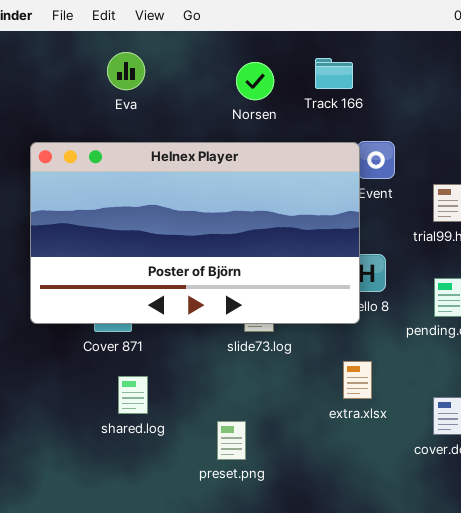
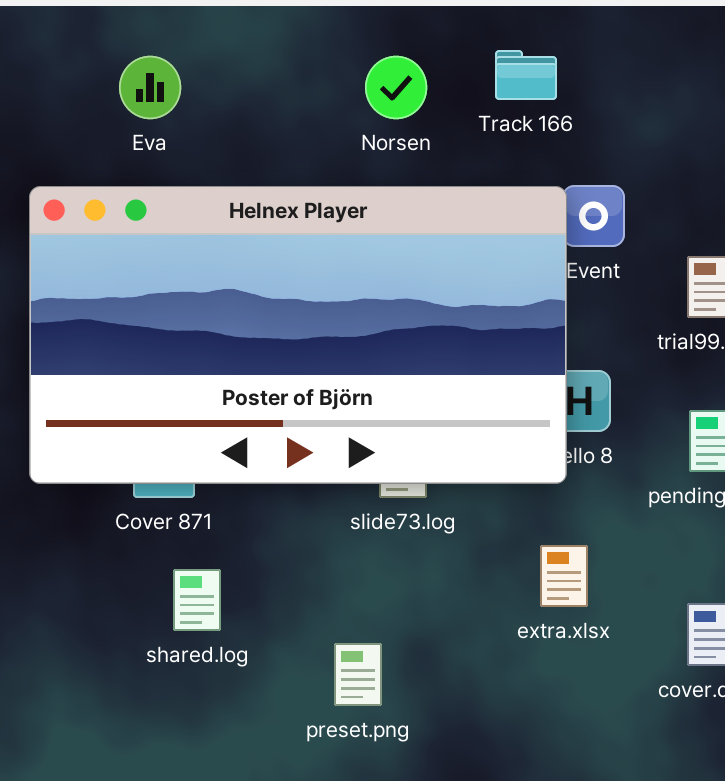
Eva: [107,52,145,90] -> [119,56,181,119], moved

